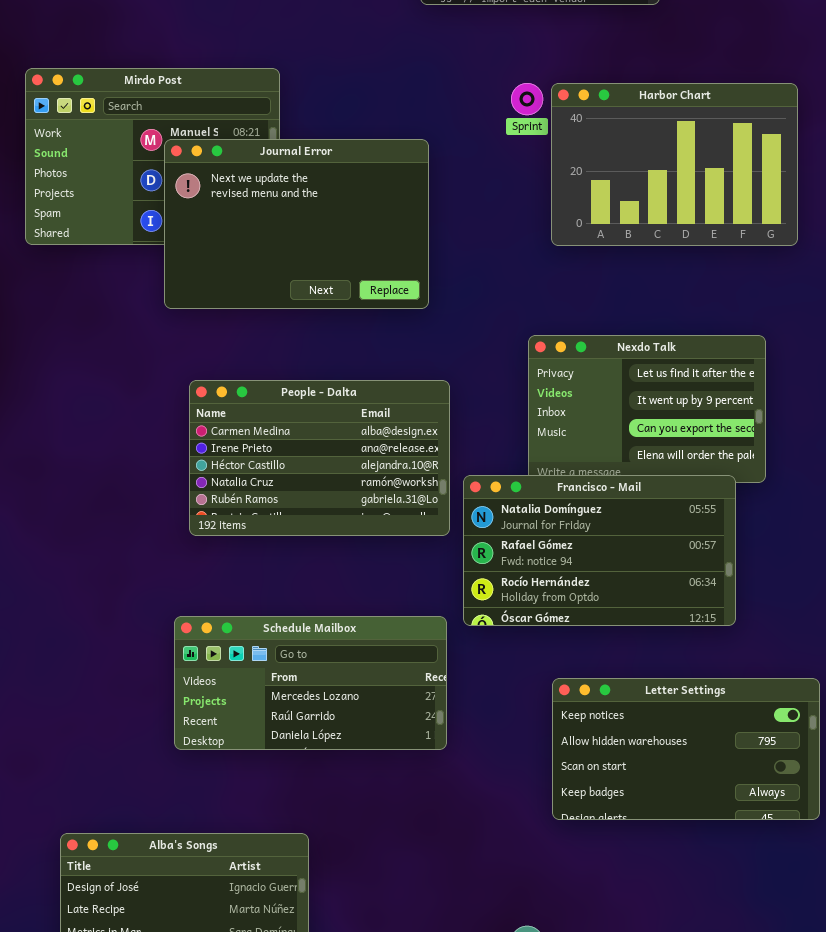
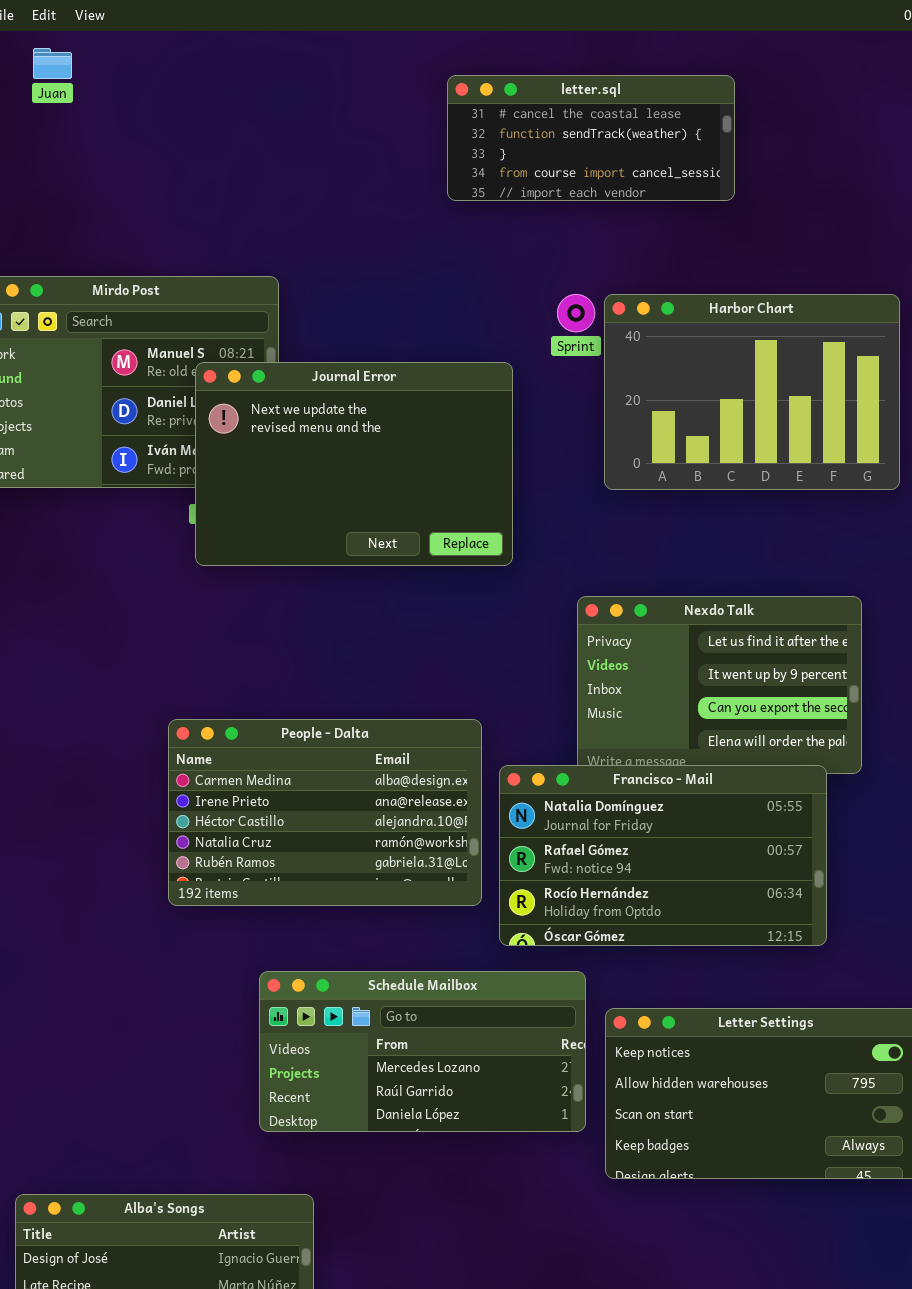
Journal Error: [164,139,429,309] -> [195,362,513,566], moved
People - Dalta: [189,380,450,536] -> [168,719,482,906], moved
Schedule Mailbox: [174,616,447,750] -> [259,971,586,1132], moved

